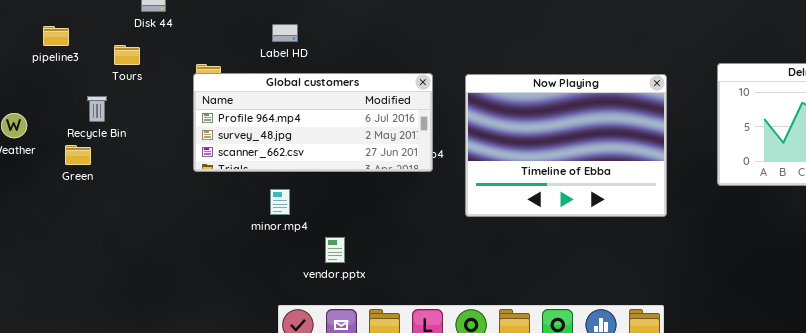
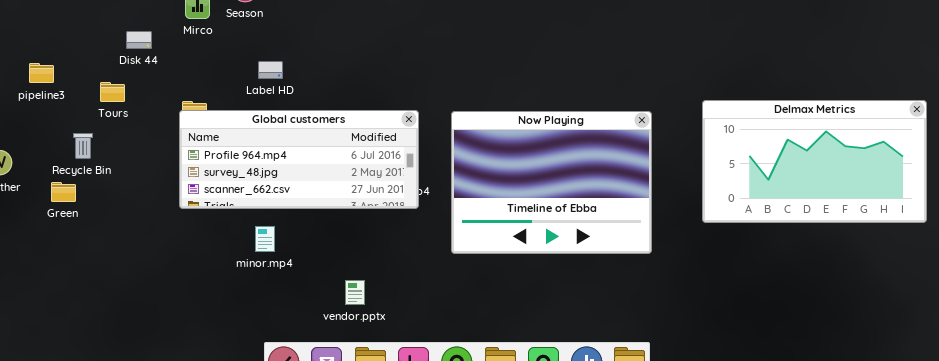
vendor.pptx: [325,237,345,263] -> [345,280,365,305], moved

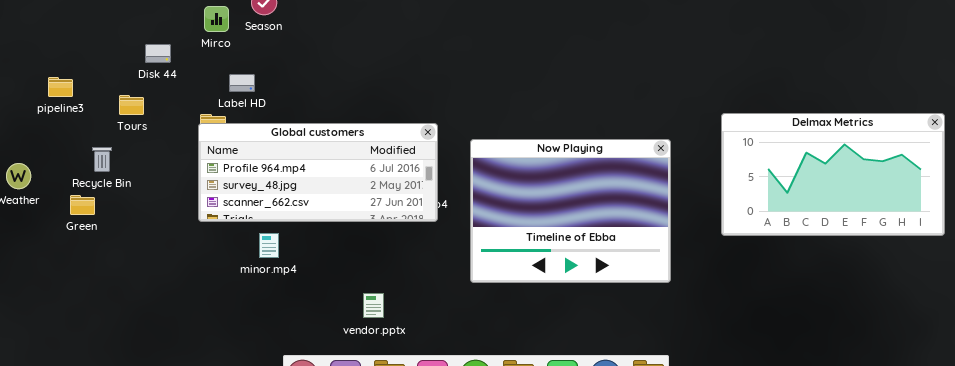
Label HD: [258,61,283,79] -> [229,74,255,92], moved
Now Playing: [451,111,652,254] -> [470,139,671,283], moved
minor.mp4: [255,226,275,252] -> [259,233,279,258], moved

